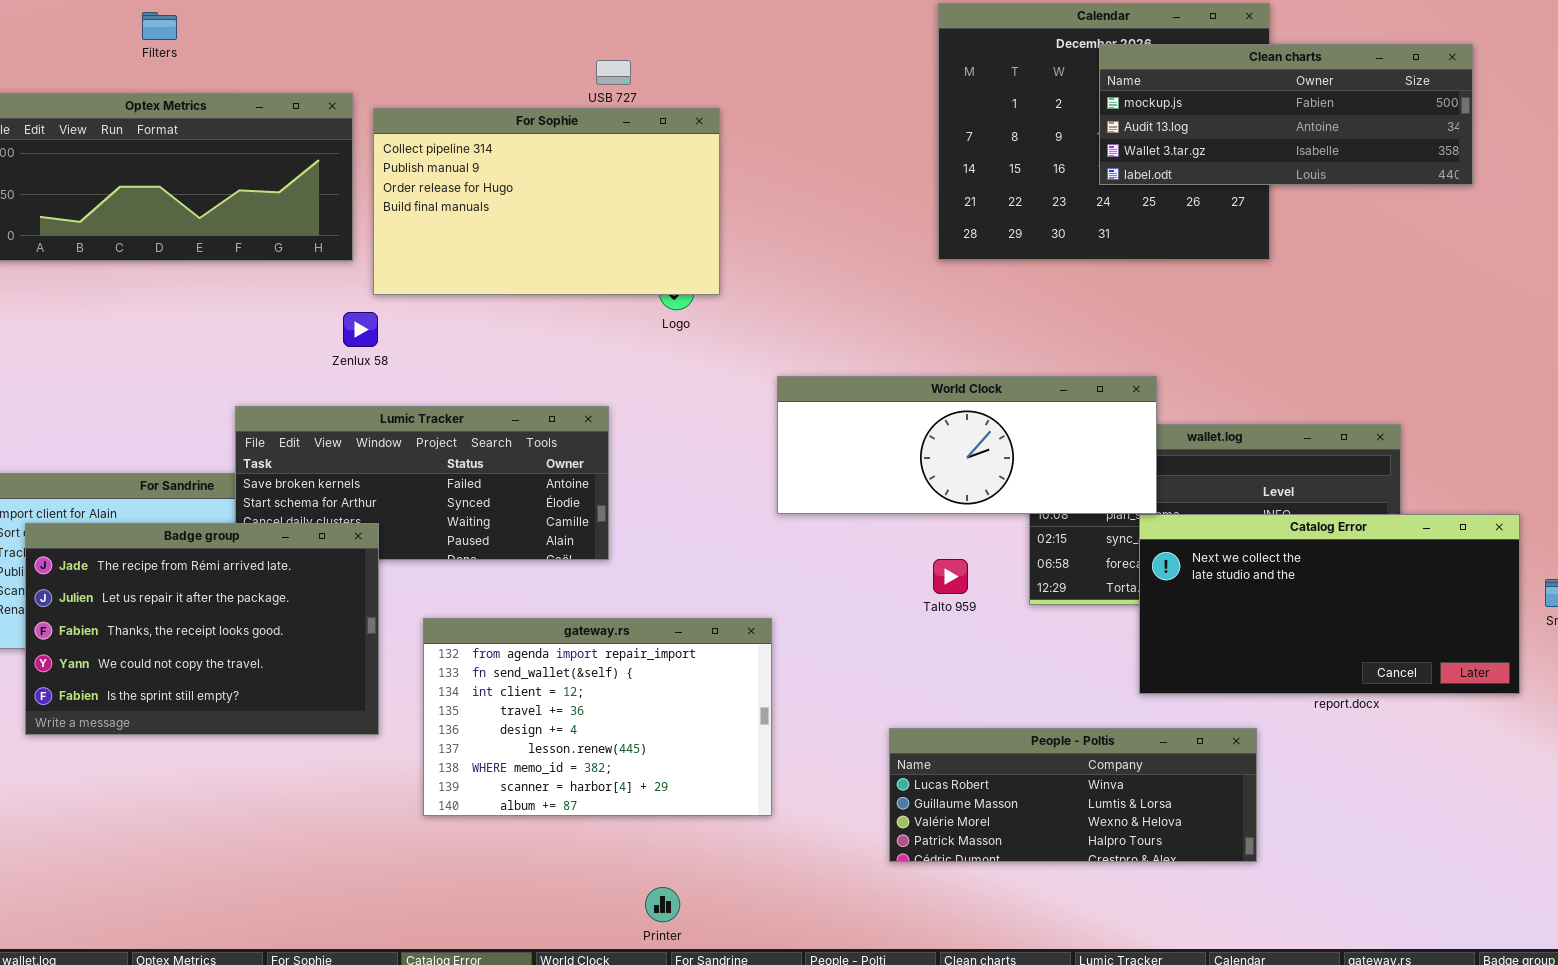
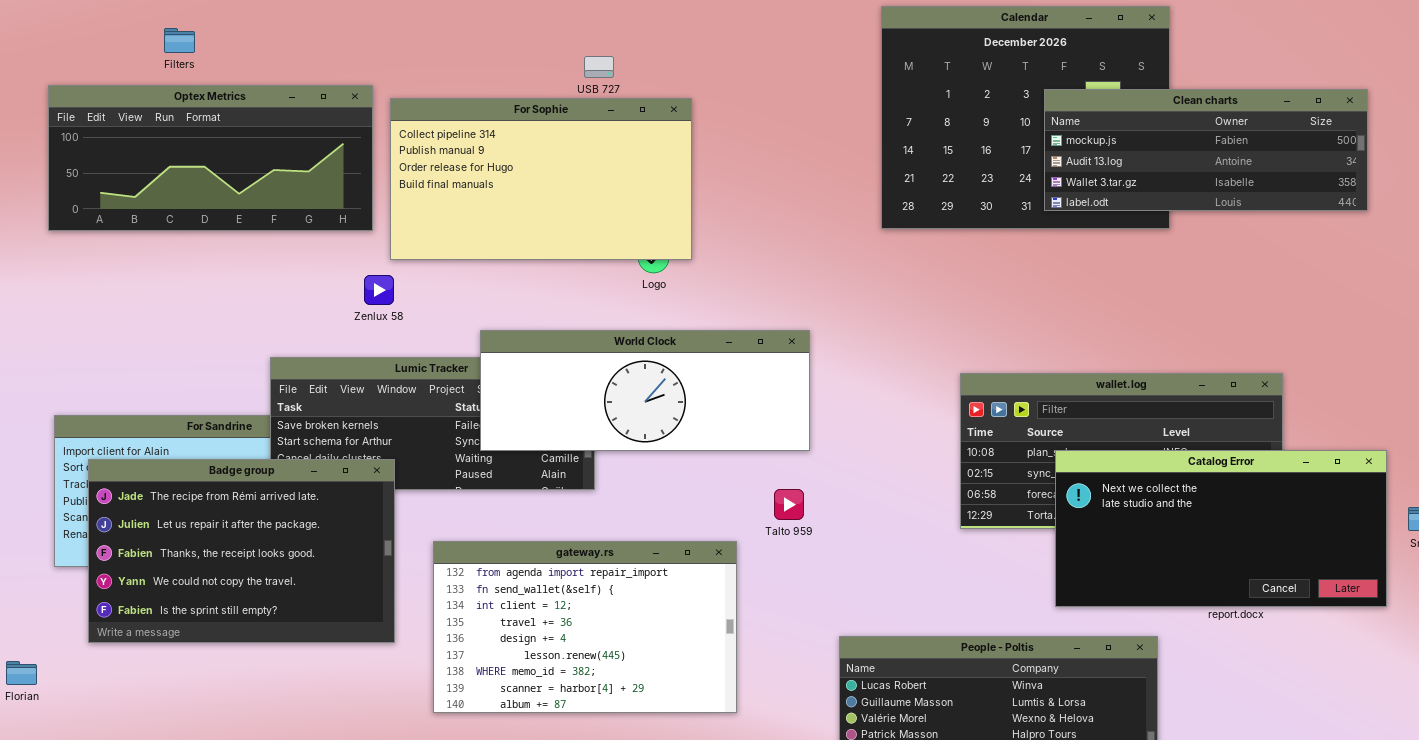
Filters: [142,12,177,40] -> [164,28,195,53], moved
Clean charts: [1099,44,1473,185] -> [1044,89,1368,211], moved
World Clock: [777,376,1157,514] -> [480,330,810,451], moved
Talto 959: [933,559,968,594] -> [774,489,804,520], moved

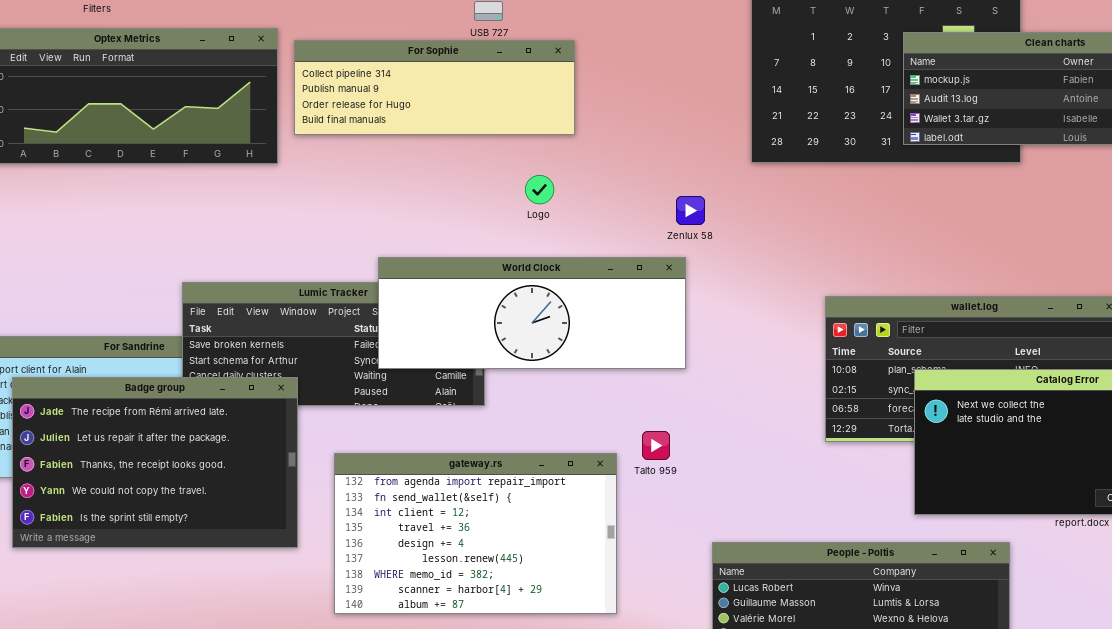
For Sophie: [390,98,692,260] -> [294,40,575,135], resized
Zenlux 58: [364,275,394,305] -> [676,196,705,225], moved
Talto 959: [774,489,804,520] -> [642,431,670,460], moved

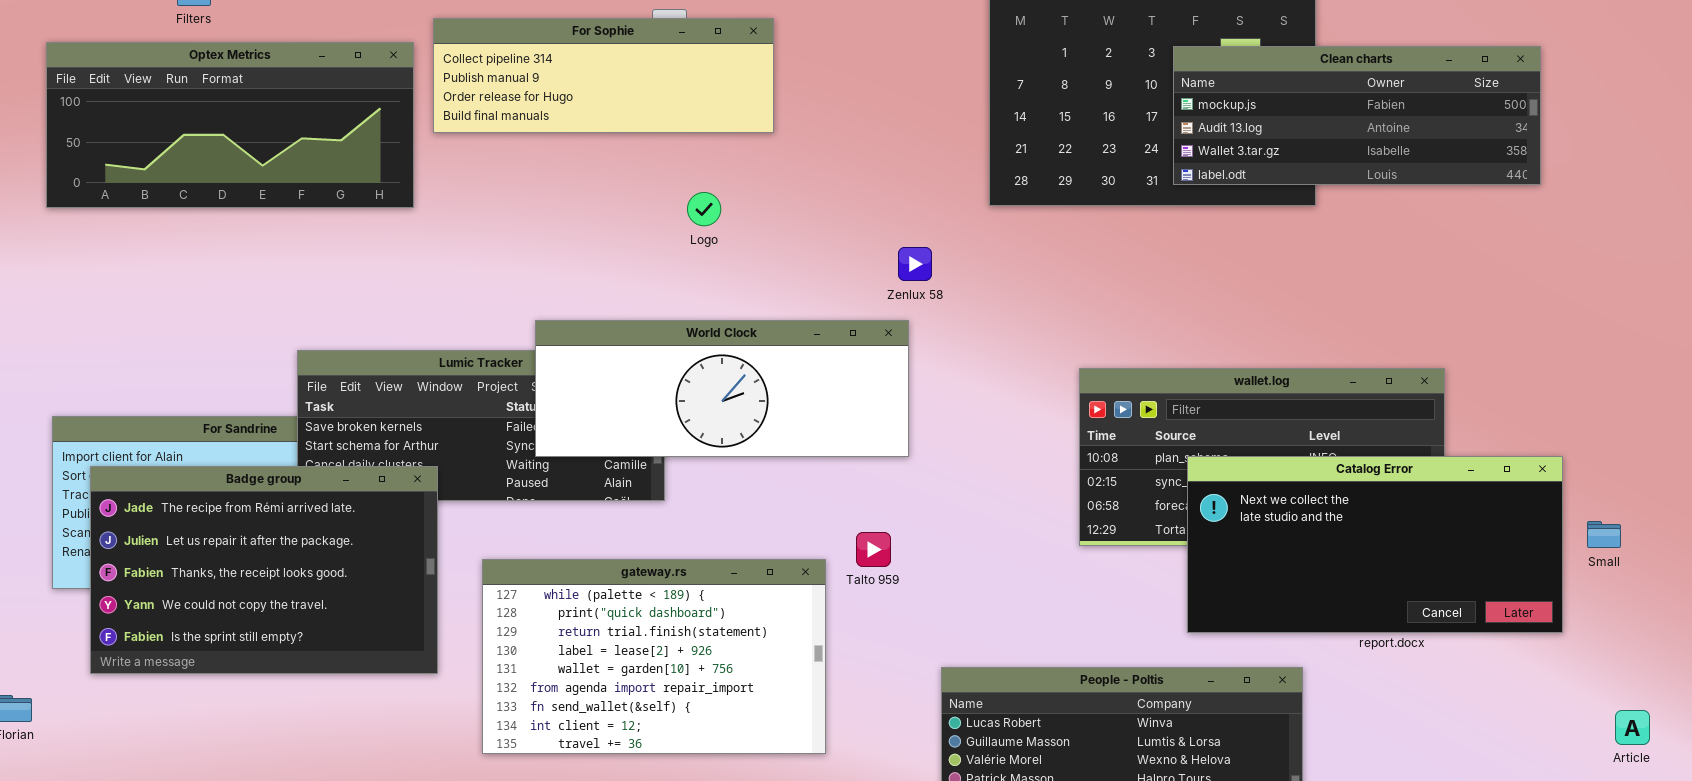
For Sophie: [294,40,575,135] -> [433,18,774,133], moved
Logo: [525,175,554,204] -> [687,192,721,226], moved
gateway.rs: [334,453,617,614] -> [482,559,826,754], scrolled up 5 rows

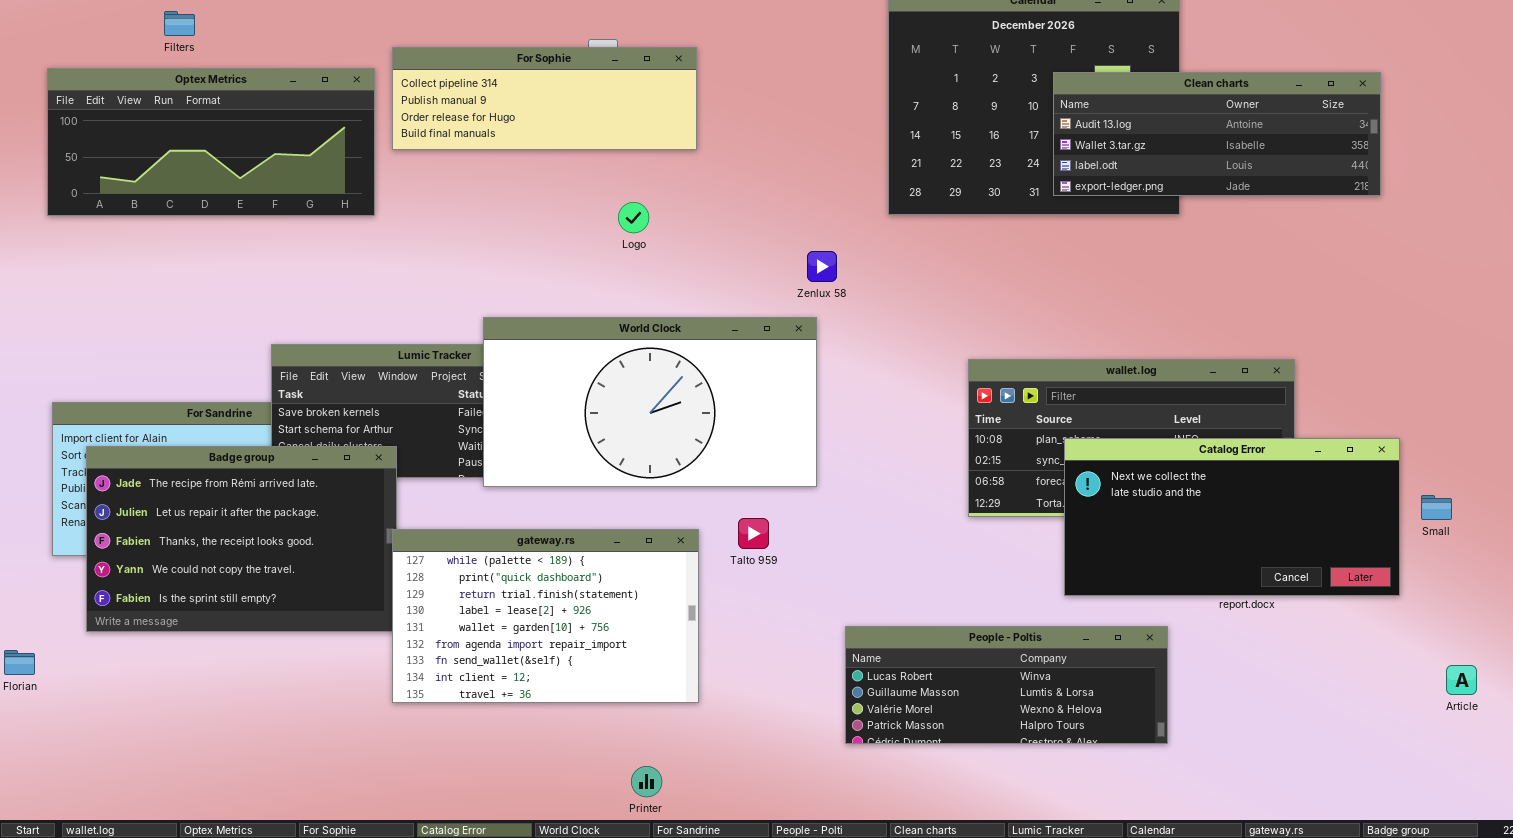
Clean charts: [1173,46,1541,185] -> [1053,72,1381,196], scrolled down 1 row
World Clock: [535,320,909,457] -> [483,317,817,487], resized
Talto 959: [856,532,891,567] -> [738,518,769,549], moved
gateway.rs: [482,559,826,754] -> [392,529,699,703], moved

